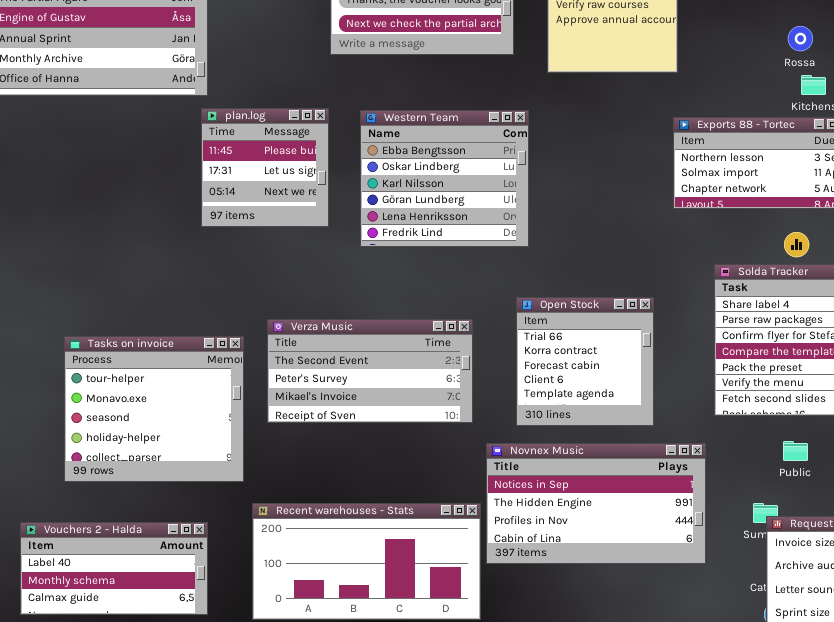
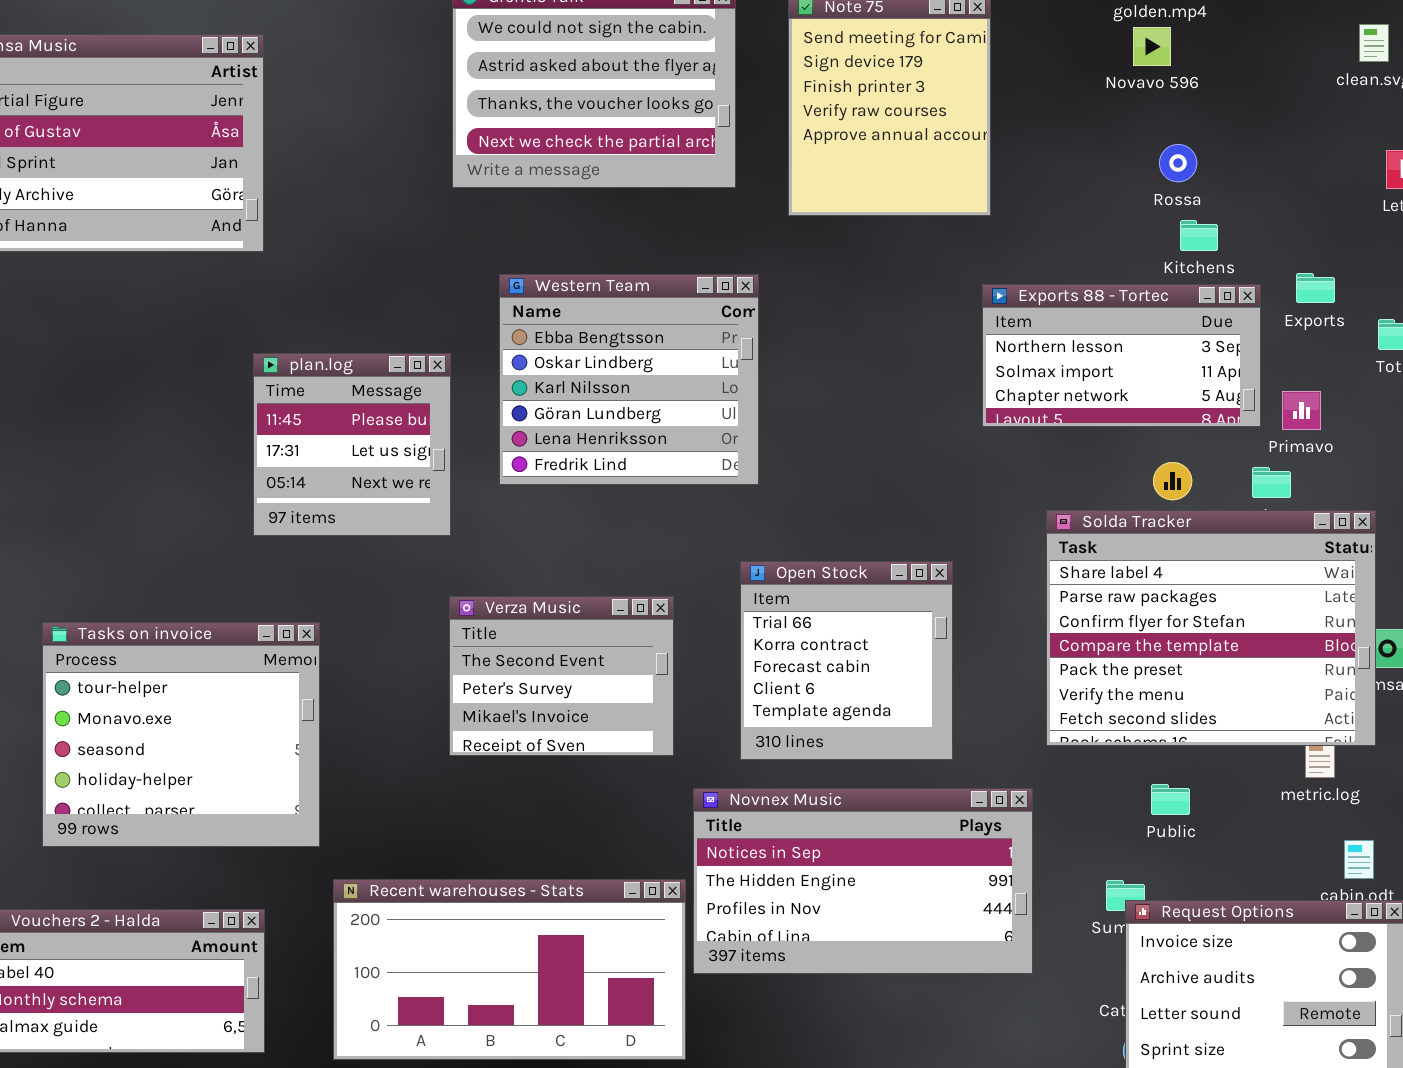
plan.log: [201,108,329,227] -> [253,353,451,536], moved
Verza Music: [267,319,473,423] -> [449,596,674,756], resized

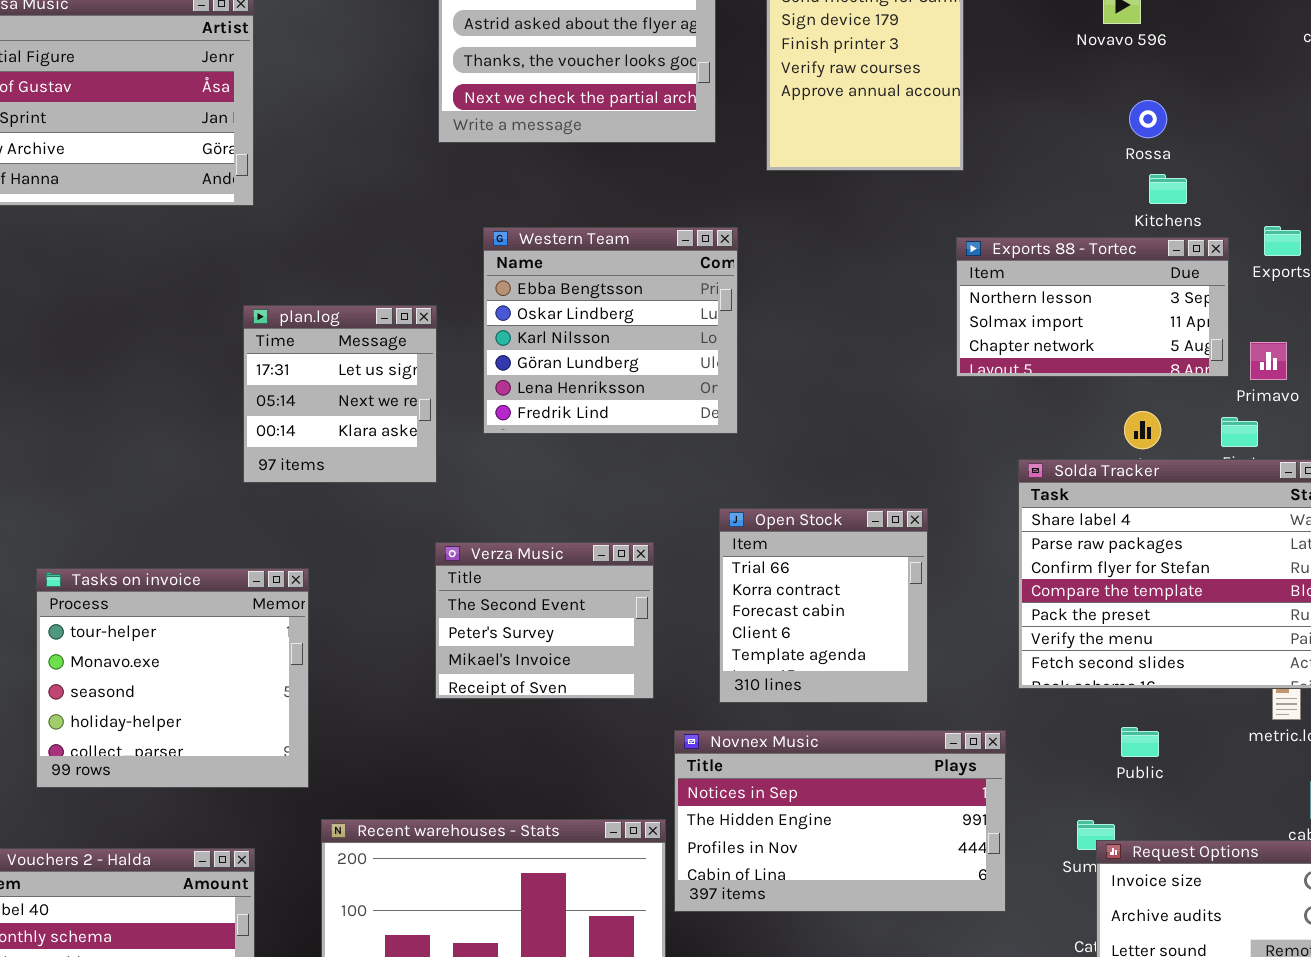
plan.log: [253,353,451,536] -> [243,305,437,483], scrolled down 1 row

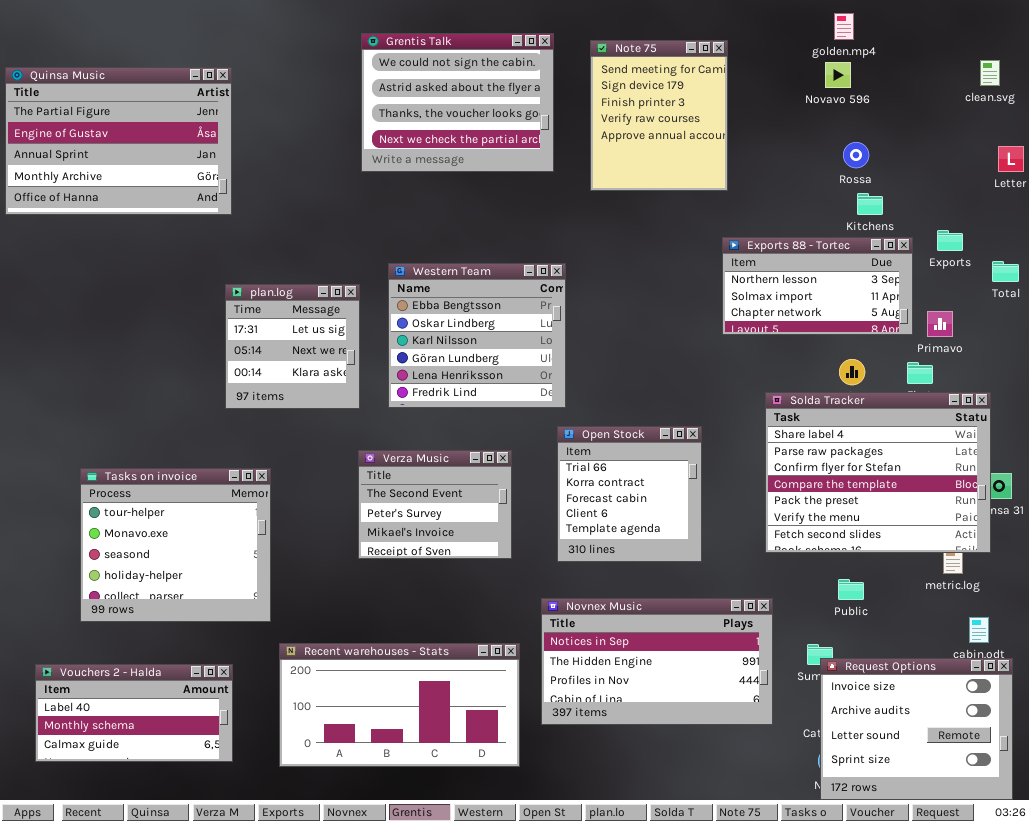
Western Team: [483,227,738,434] -> [388,263,566,408], moved
Novnex Music: [674,730,1006,912] -> [541,598,773,725], moved

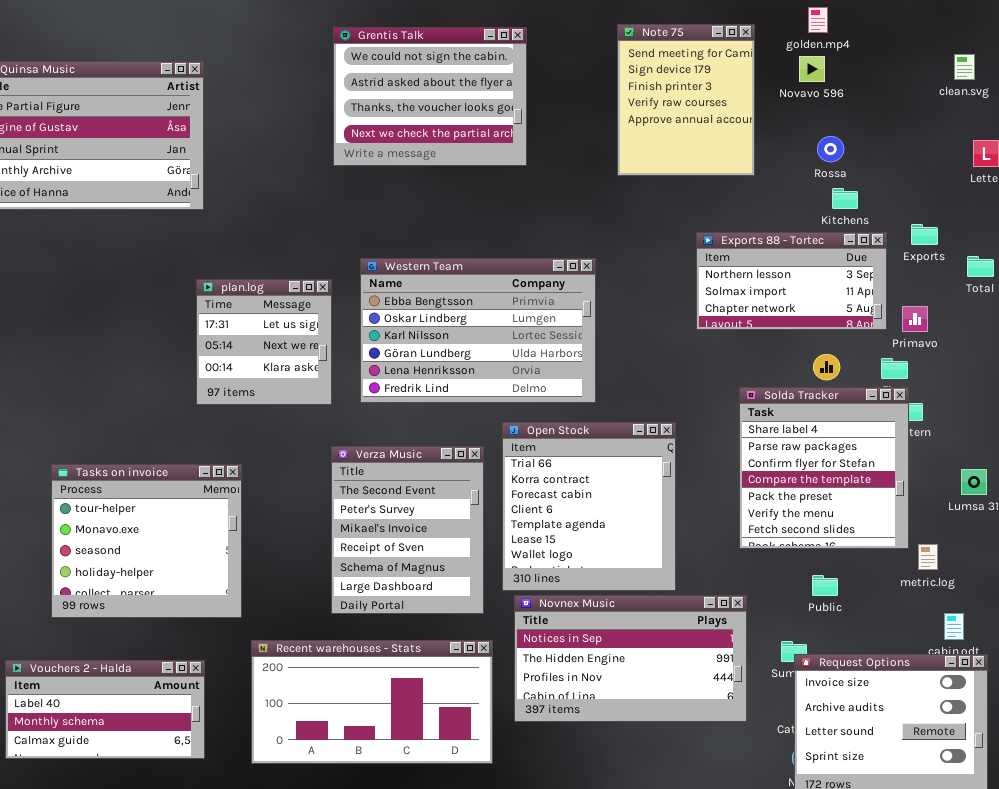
Note 75: [590,40,728,191] -> [617,24,755,176], moved
Western Team: [388,263,566,408] -> [360,258,596,403], resized
Solda Tracker: [765,392,991,553] -> [739,387,909,549], resized
Open Stock: [557,426,702,562] -> [502,422,676,591], resized
Verza Music: [358,450,512,559] -> [331,446,484,614], resized

